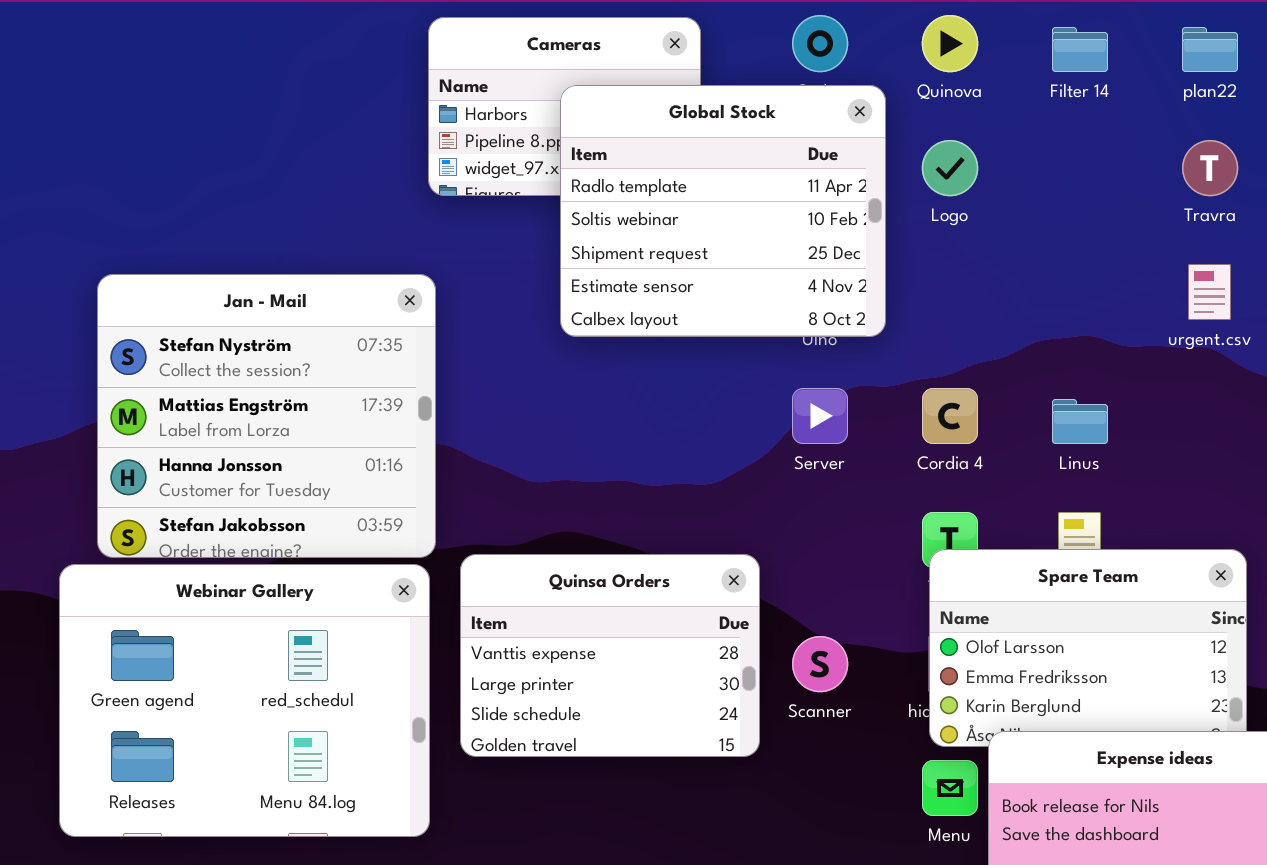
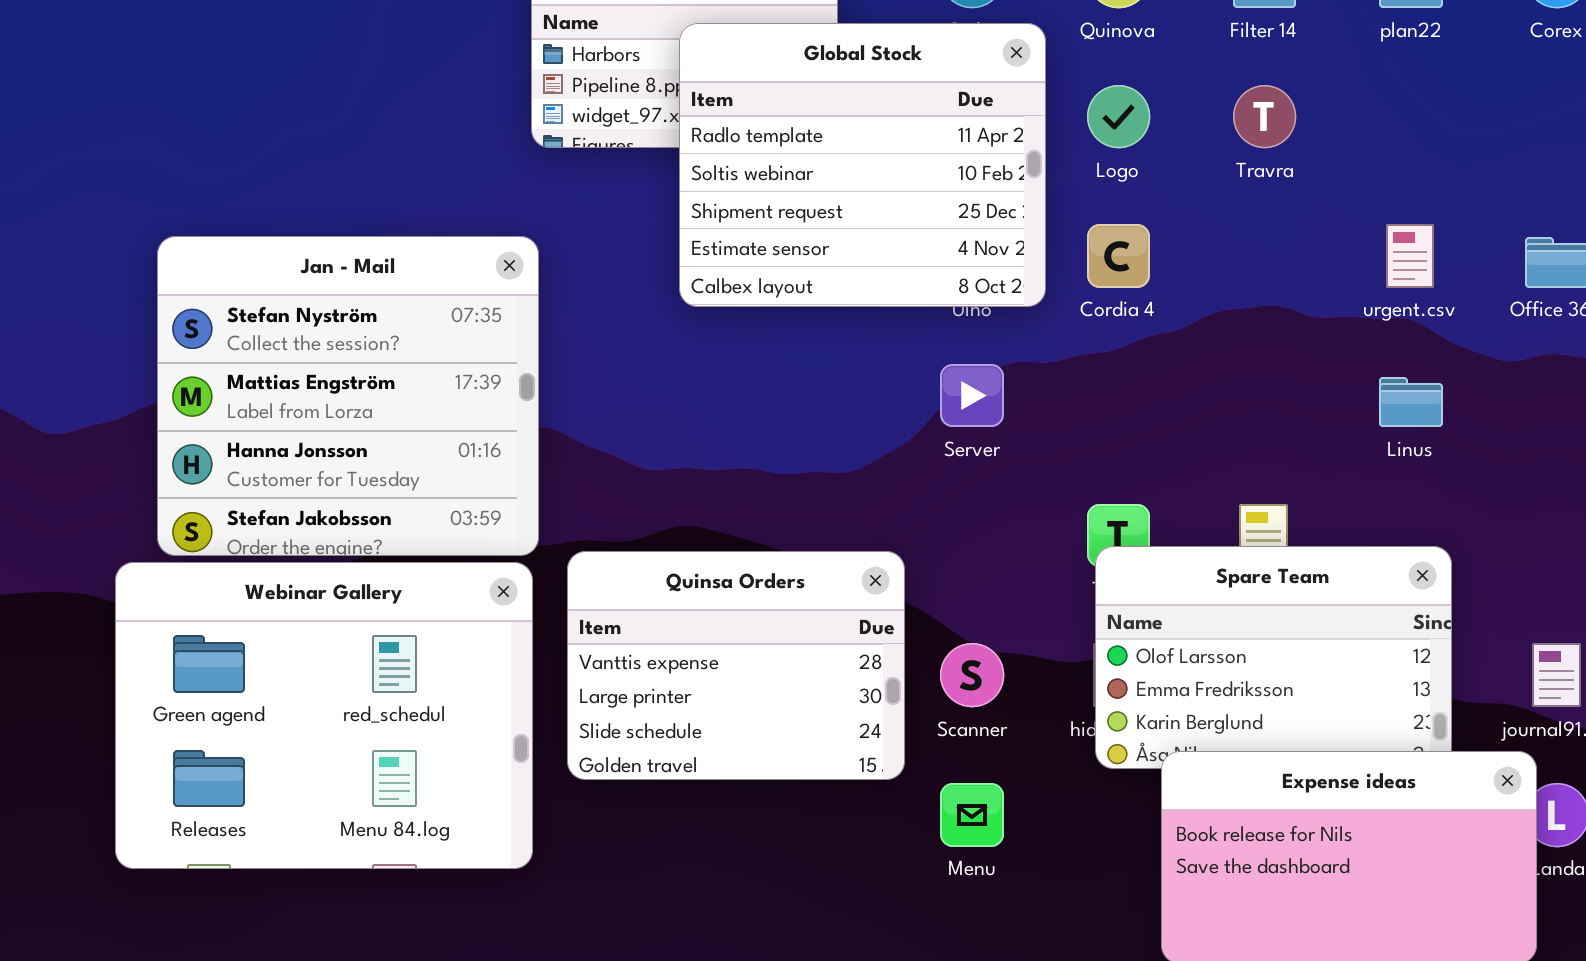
Travra: [1182,140,1238,196] -> [1233,85,1296,148], moved
Cordia 4: [922,388,978,444] -> [1087,224,1150,288], moved
Linus: [1052,399,1108,444] -> [1379,377,1443,427], moved
Menu: [922,760,978,816] -> [940,783,1004,847], moved

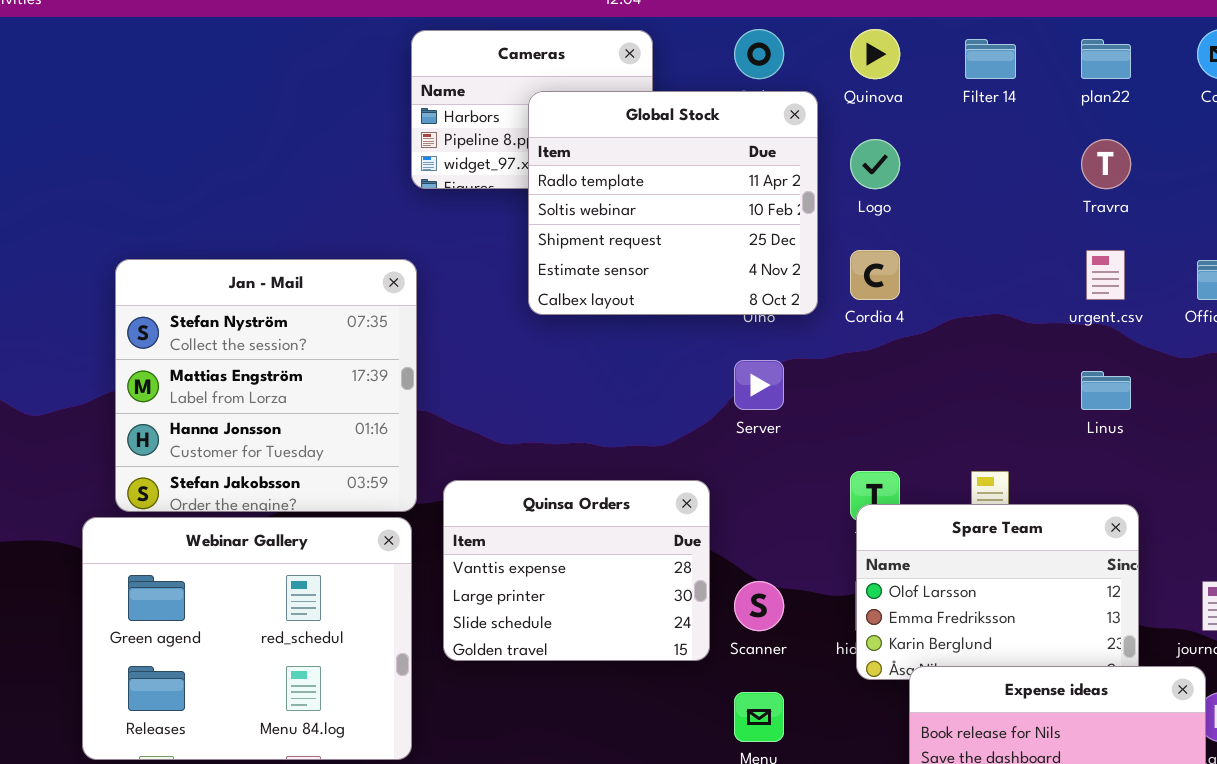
Travra: [1233,85,1296,148] -> [1081,139,1131,189], moved
Quinsa Orders: [567,551,905,780] -> [443,480,710,661], moved

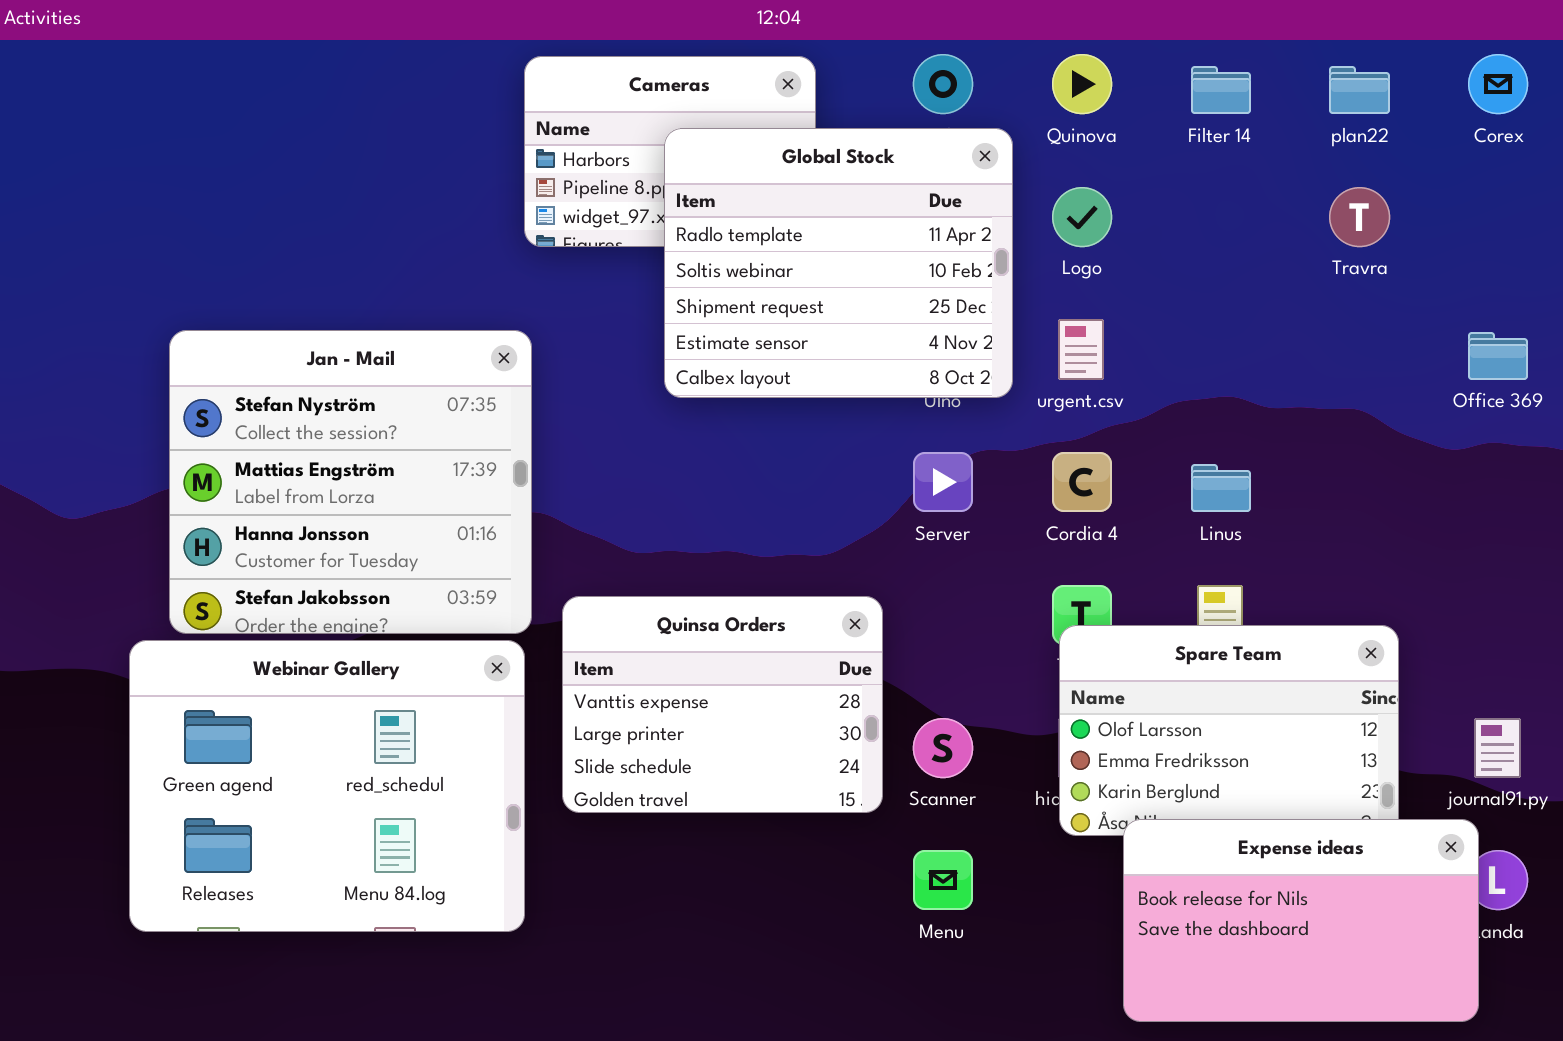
Cordia 4: [850,250,900,300] -> [1052,452,1112,512], moved
urgent.csv: [1086,250,1125,300] -> [1058,319,1104,380], moved
Linus: [1081,371,1131,410] -> [1191,464,1251,512], moved

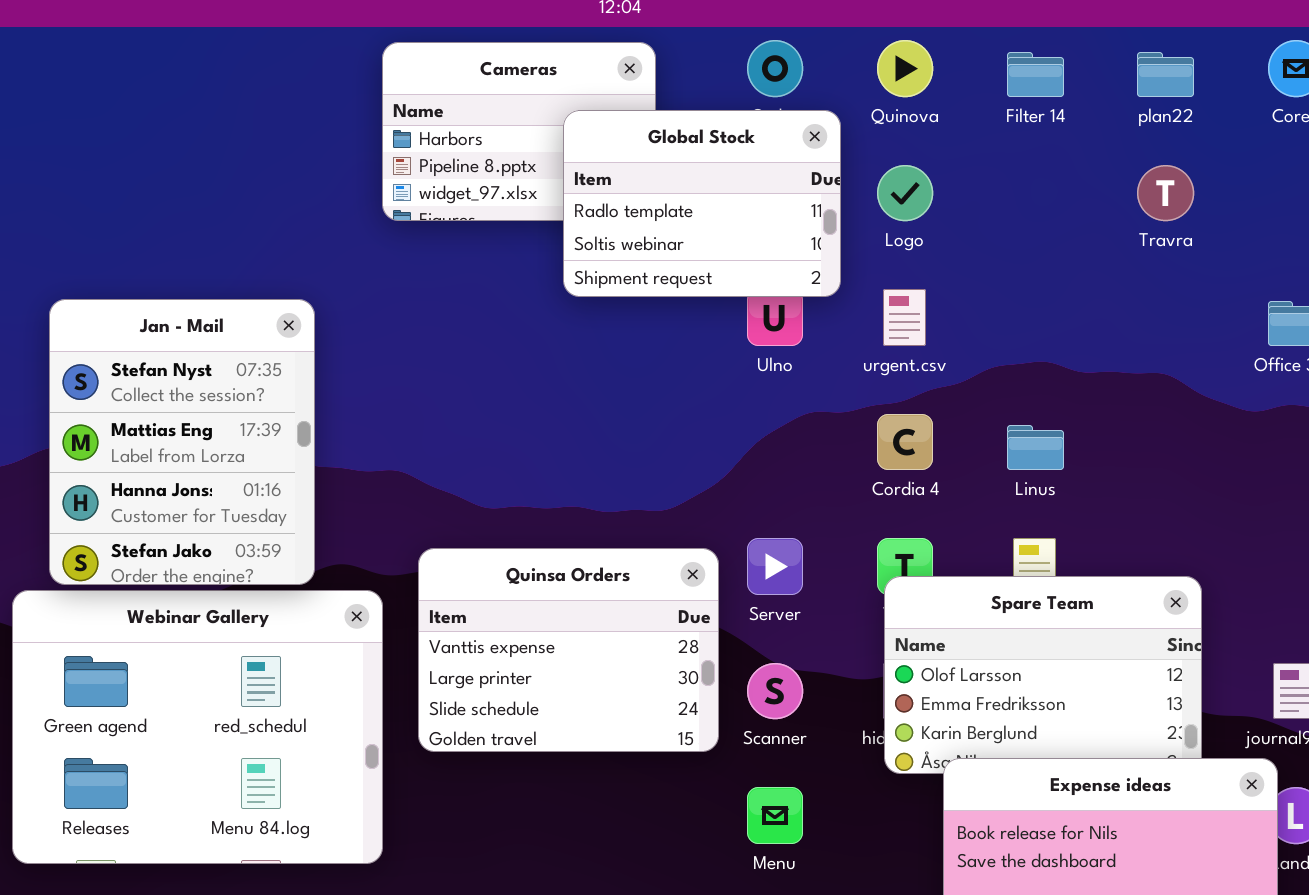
Global Stock: [664,128,1013,398] -> [563,110,841,297], resized
Jan - Mail: [169,330,532,634] -> [49,299,315,585], resized
Server: [913,452,973,512] -> [747,538,803,595], moved

